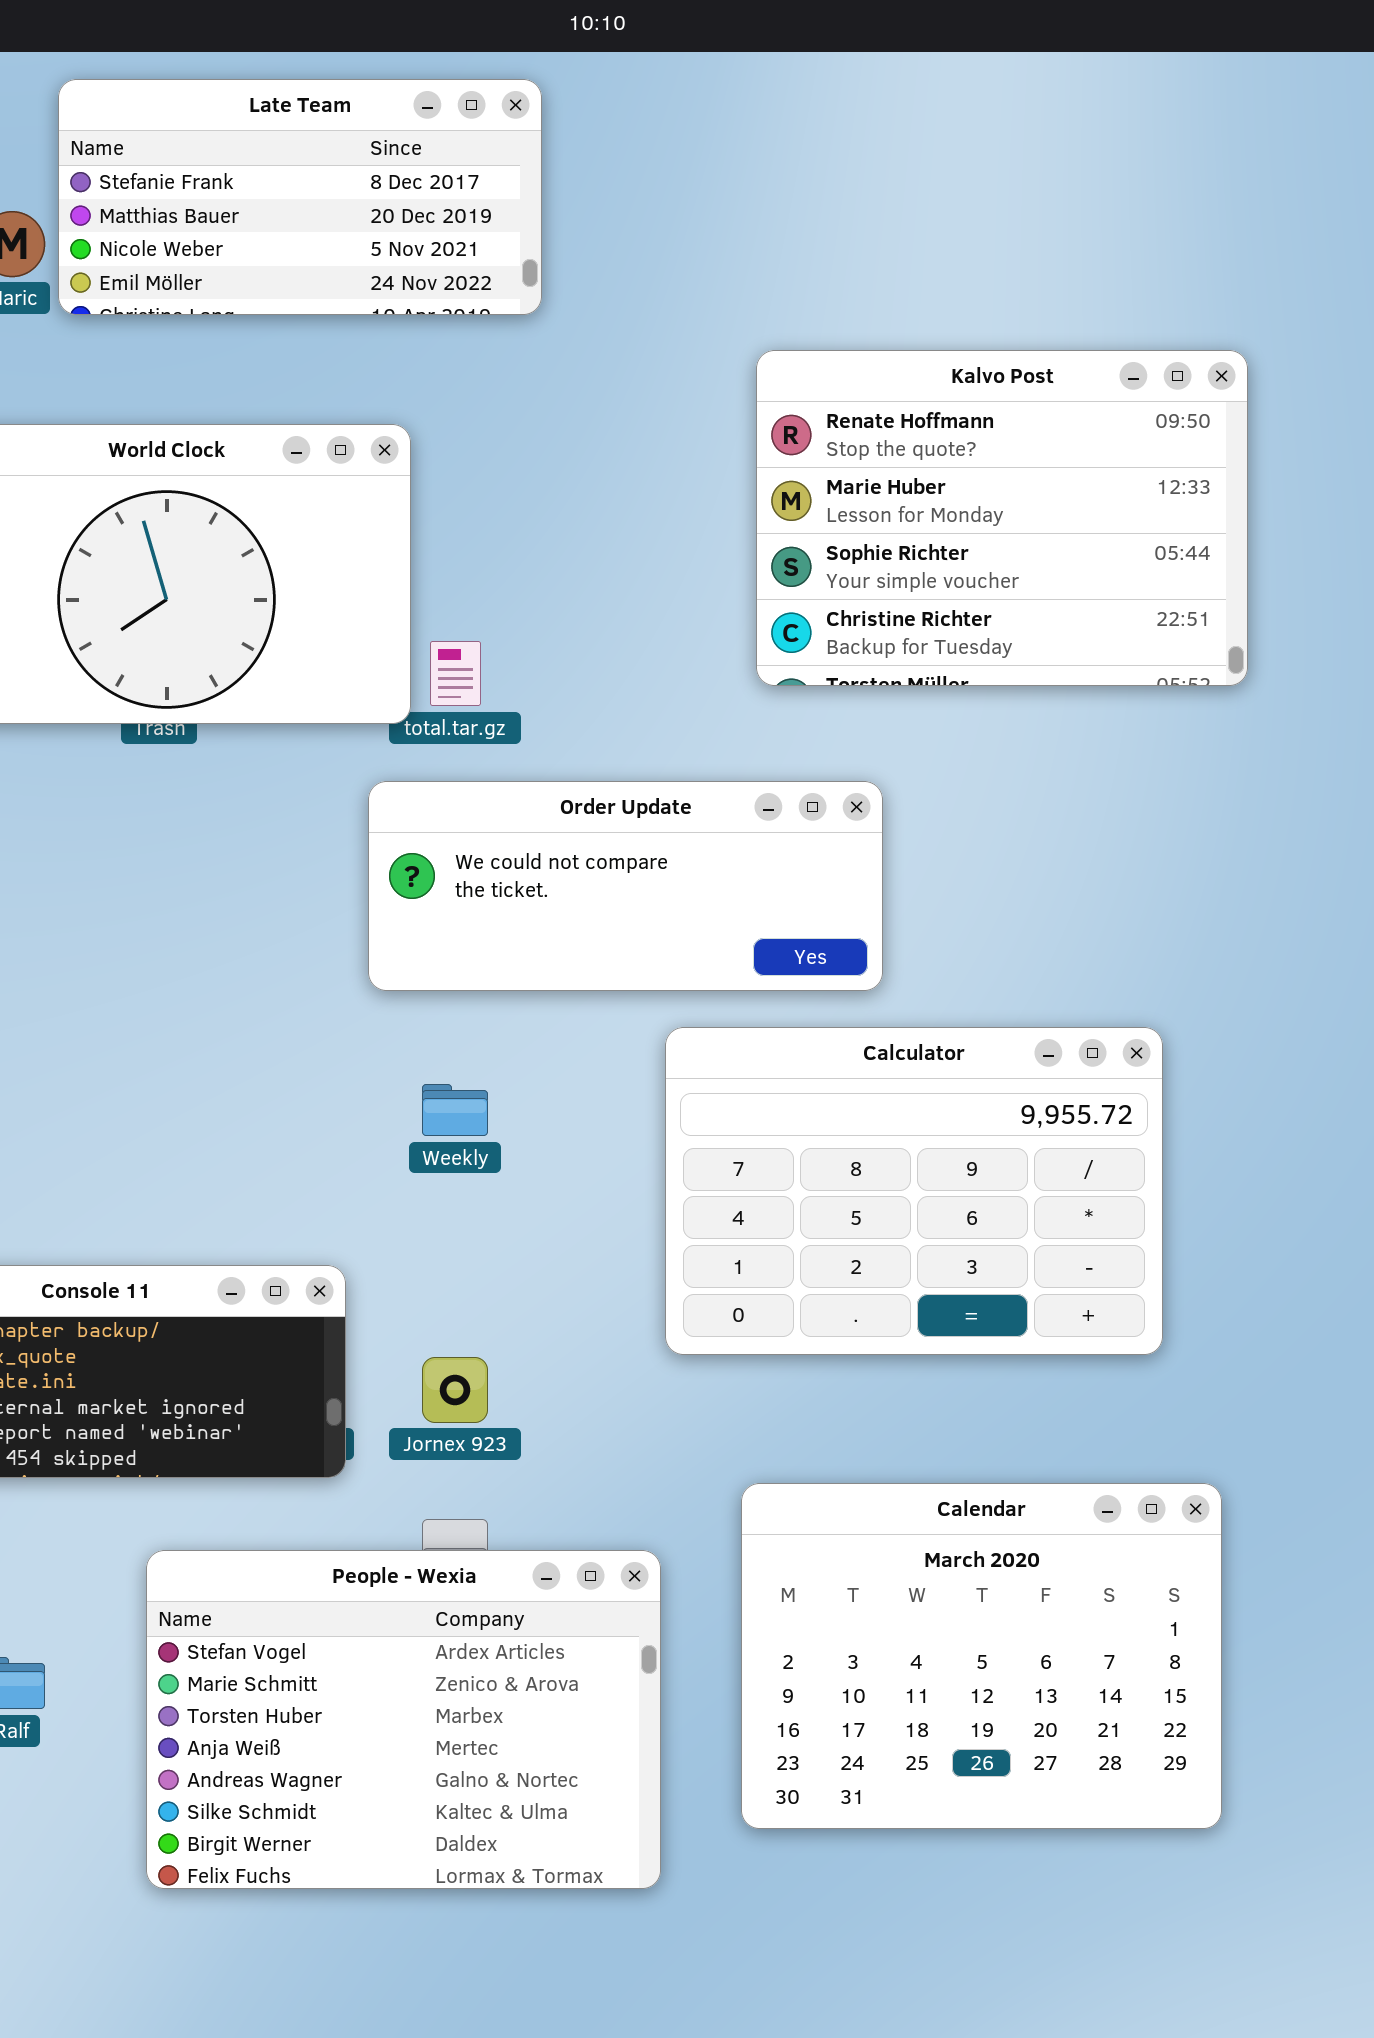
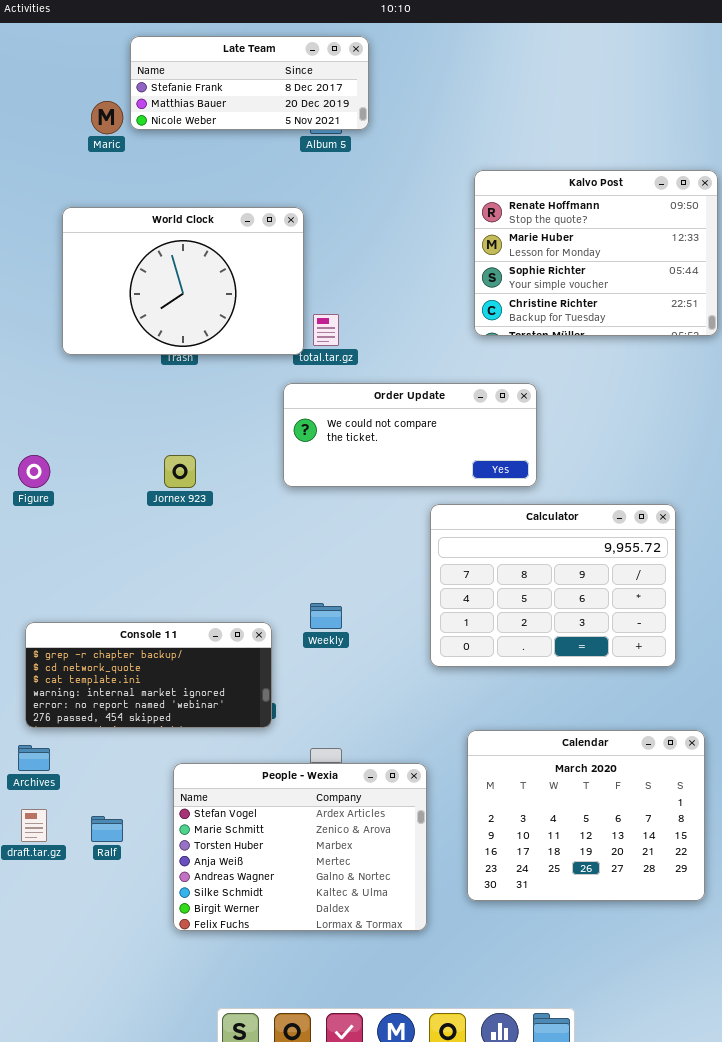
Late Team: [58,79,542,315] -> [130,36,369,130], resized
Weekly: [422,1084,488,1136] -> [310,603,342,629], moved
Jornex 923: [422,1357,488,1423] -> [164,455,196,488], moved

